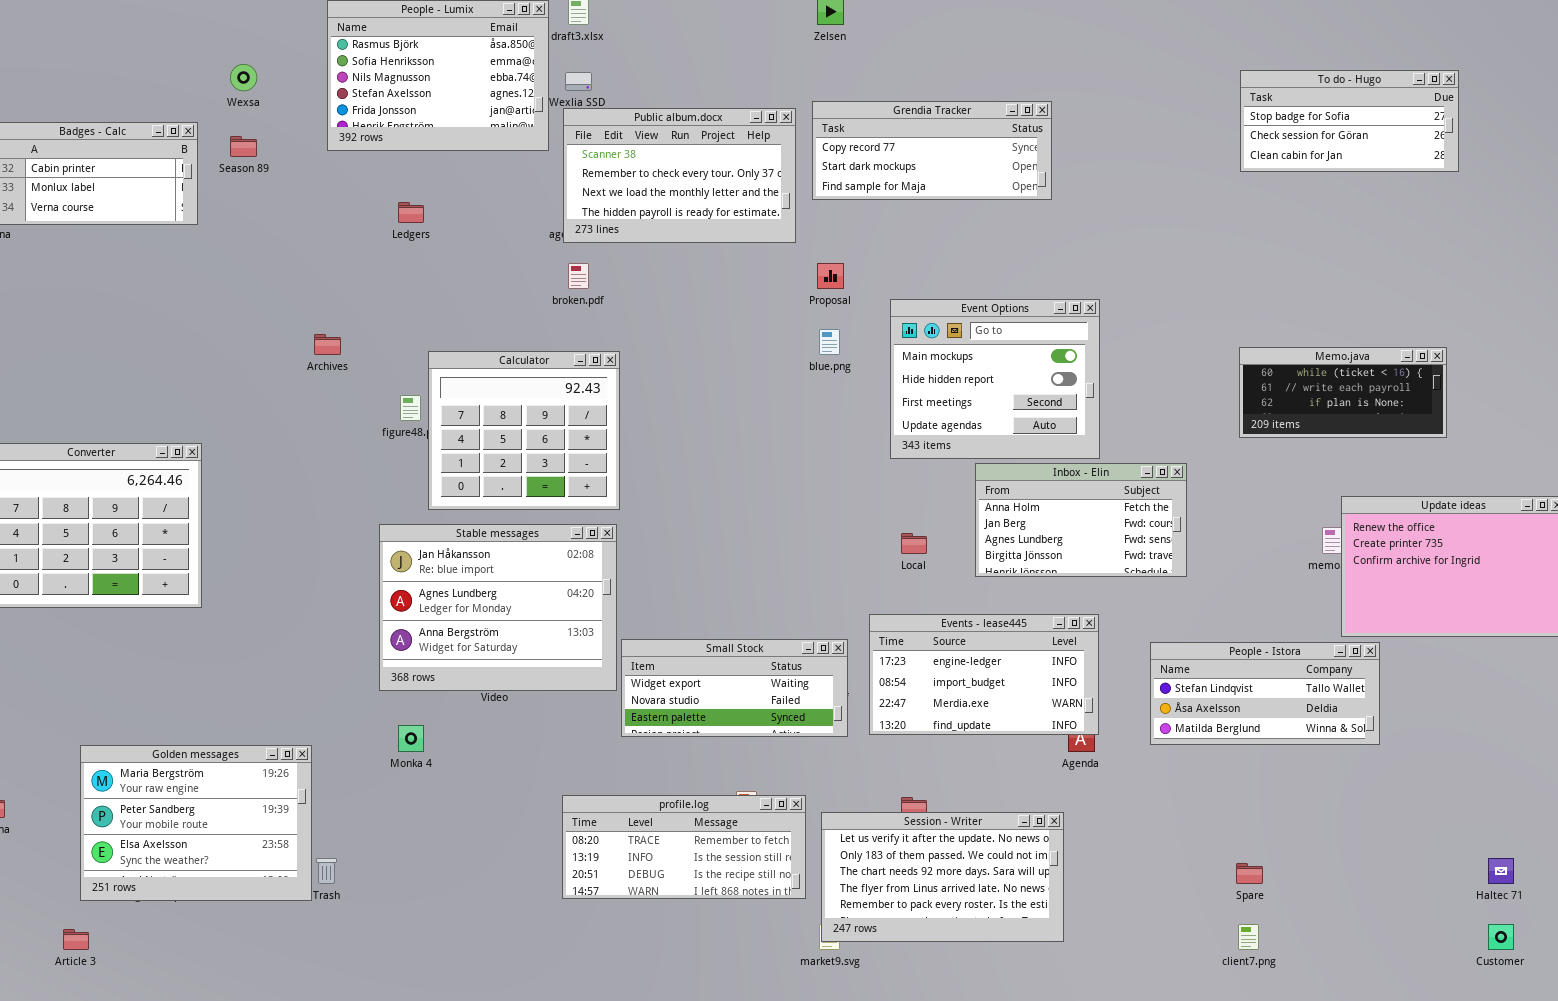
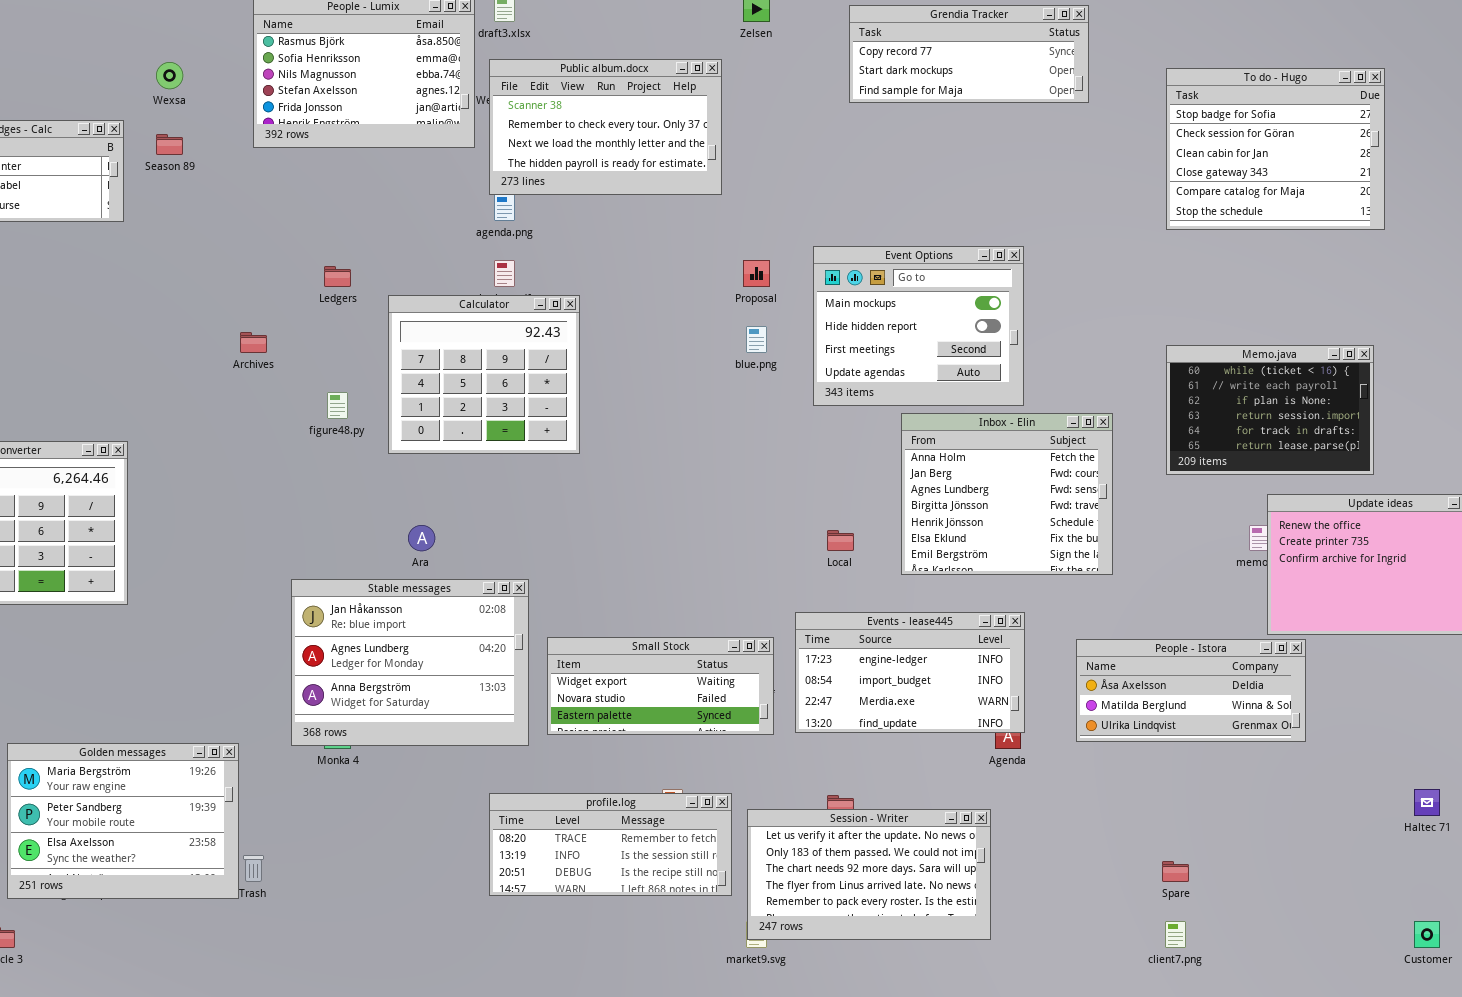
To do - Hugo: [1240,70,1459,172] -> [1166,68,1385,230], resized
Grendia Tracker: [812,101,1052,200] -> [849,5,1089,103], moved
Public album.docx: [563,108,796,243] -> [489,59,722,195], moved
Ledgers: [398,202,424,223] -> [324,266,351,287], moved
Event Options: [890,299,1100,459] -> [813,246,1024,406], moved
Memo.java: [1239,347,1447,438] -> [1166,345,1374,475], resized
Calculator: [428,351,620,510] -> [388,295,580,454], moved
Inbox - Elin: [975,463,1187,577] -> [901,413,1113,575], resized
Stable messages: [379,524,617,691] -> [291,579,529,746], moved
People - Istora: [1150,642,1380,745] -> [1076,639,1306,742], scrolled down 1 row
Haltec 71: [1488,858,1514,884] -> [1414,789,1440,816], moved

